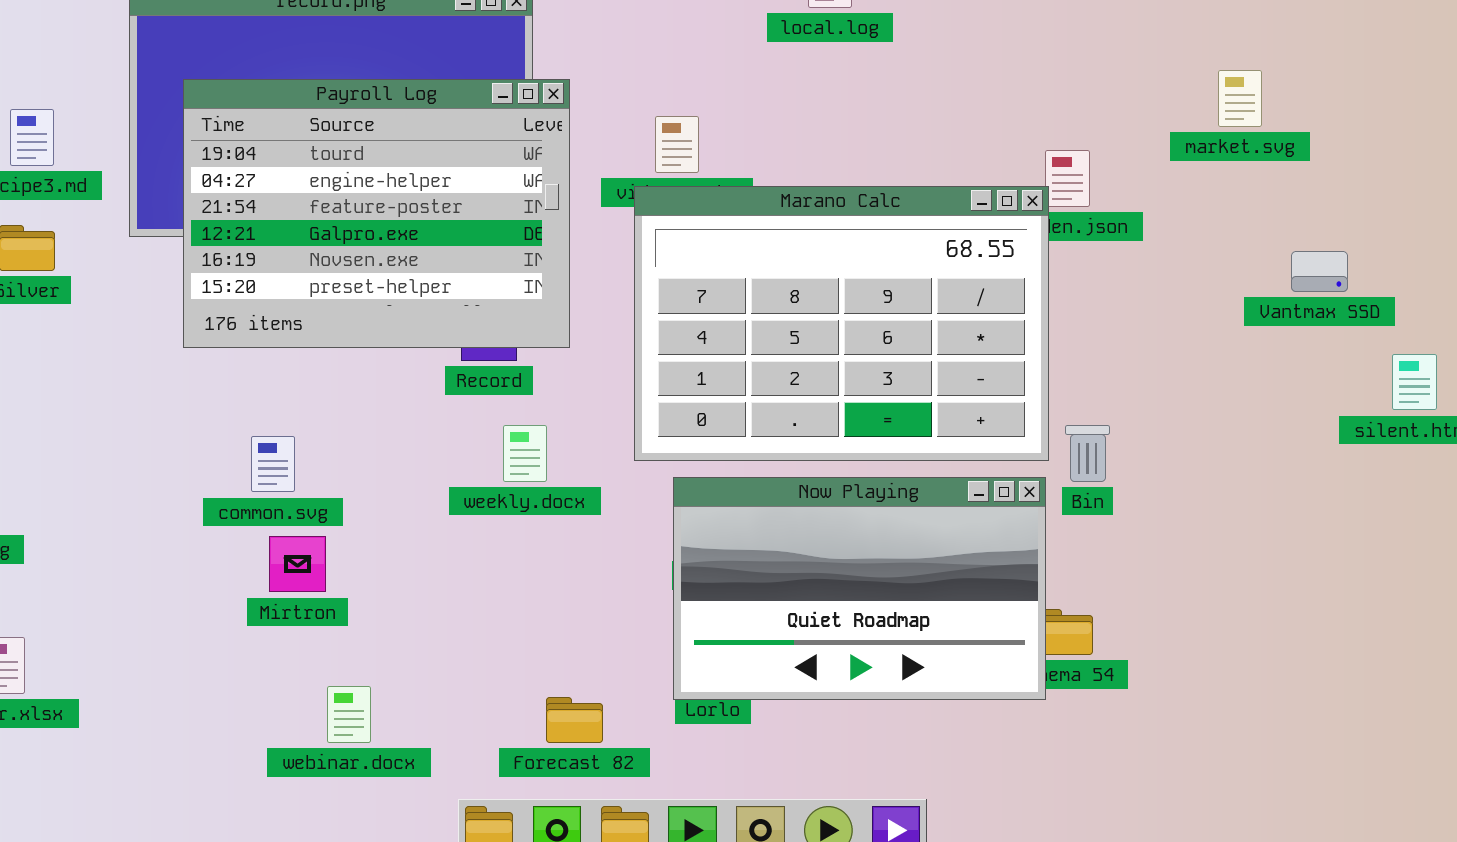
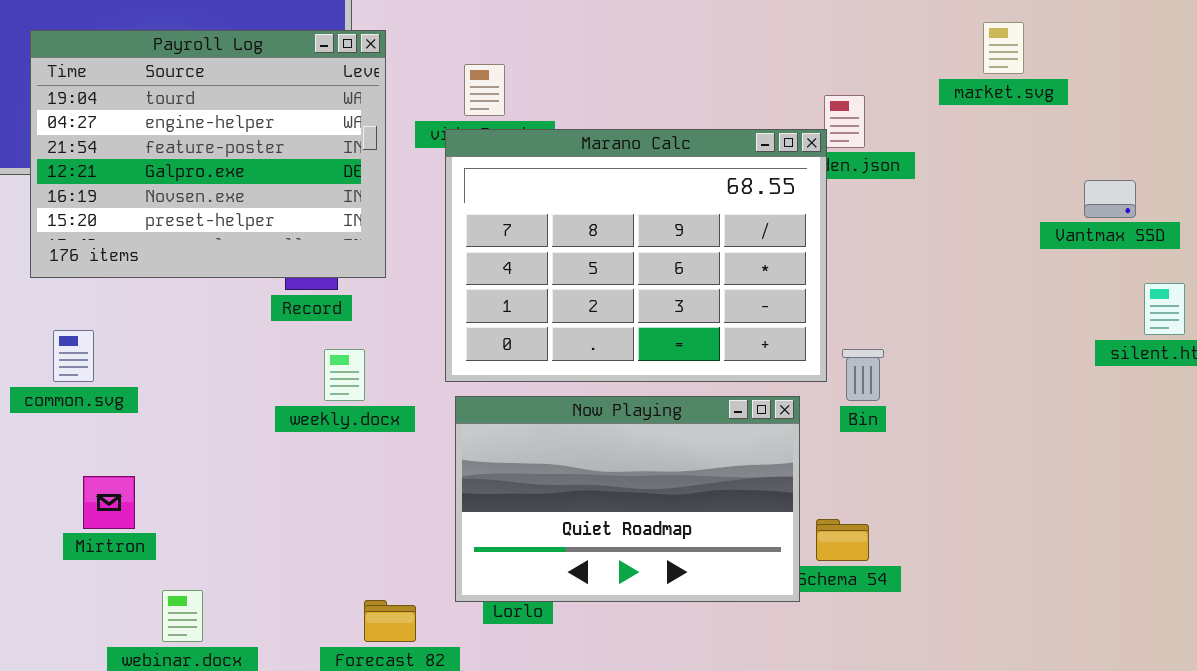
Vantmax SSD: [1291,251,1348,292] -> [1084,180,1136,218], moved
common.svg: [251,436,295,492] -> [53,330,94,382], moved
Now Playing: [673,477,1046,700] -> [455,396,800,602], moved
Mirtron: [269,536,326,592] -> [83,476,135,529], moved

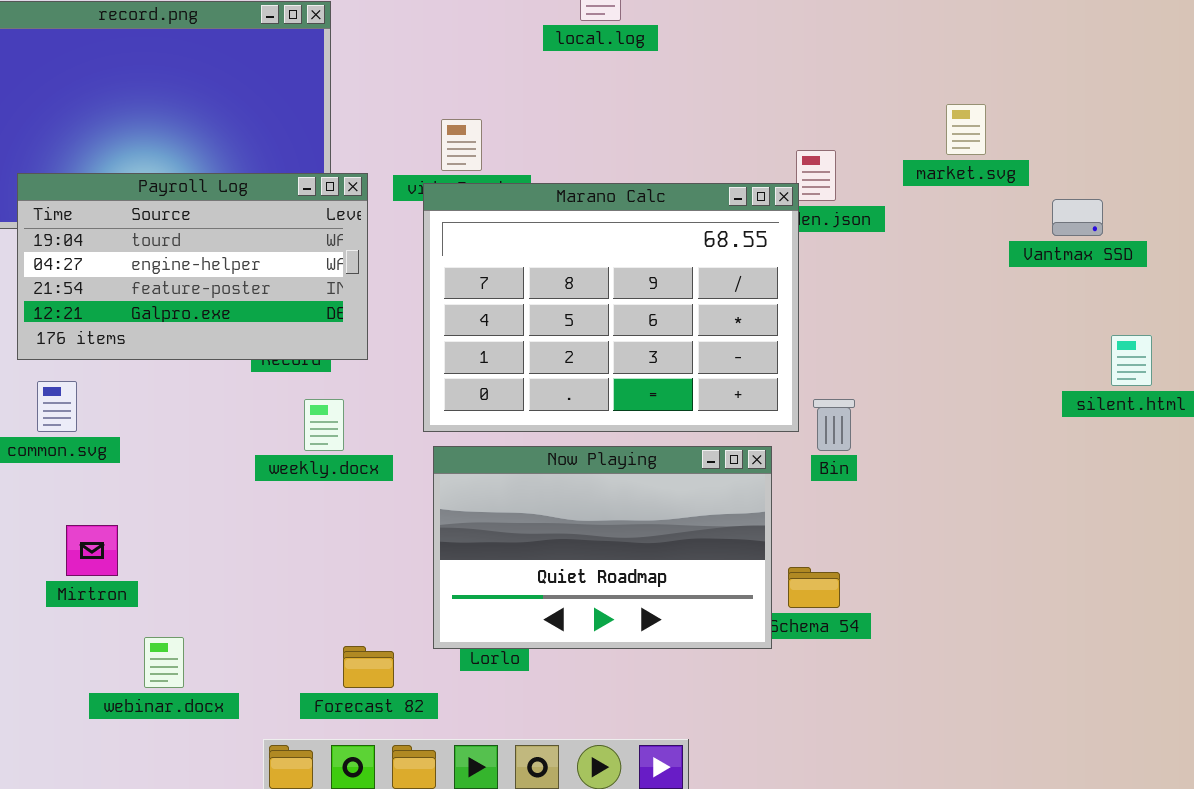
market.svg: [983,22,1024,74] -> [946,104,986,155], moved
Payroll Log: [30,30,386,278] -> [17,173,368,360], moved, resized
Vantmax SSD: [1084,180,1136,218] -> [1052,199,1103,236], moved

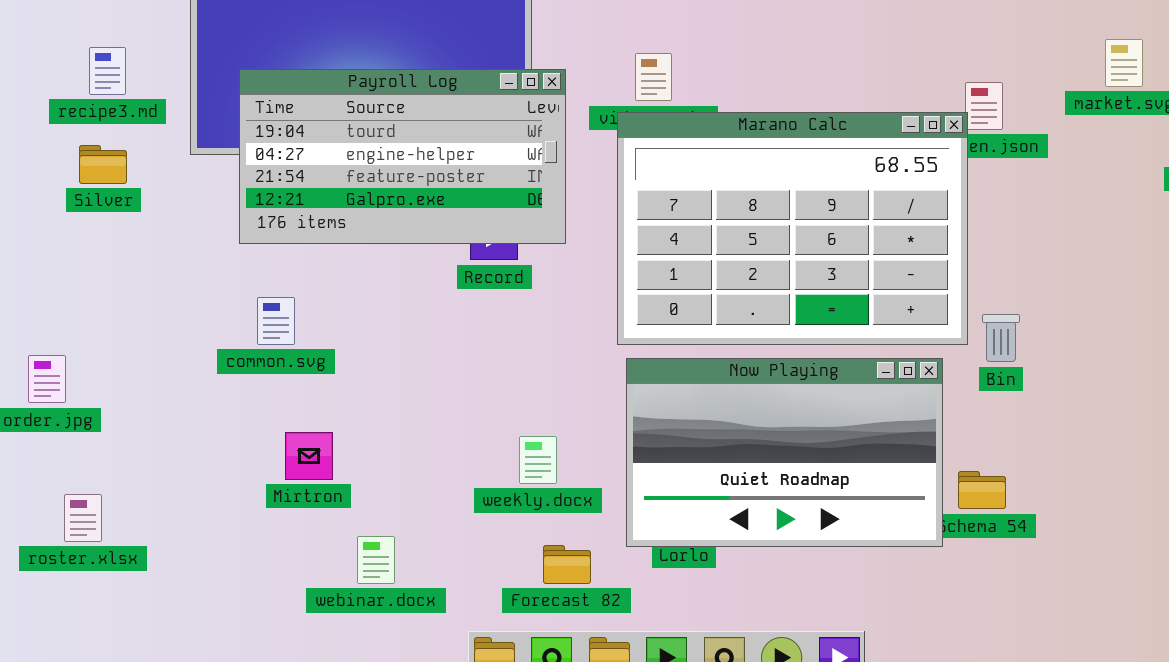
Payroll Log: [17,173,368,360] -> [239,69,566,244], moved
weekly.docx: [304,399,344,451] -> [519,436,557,484], moved

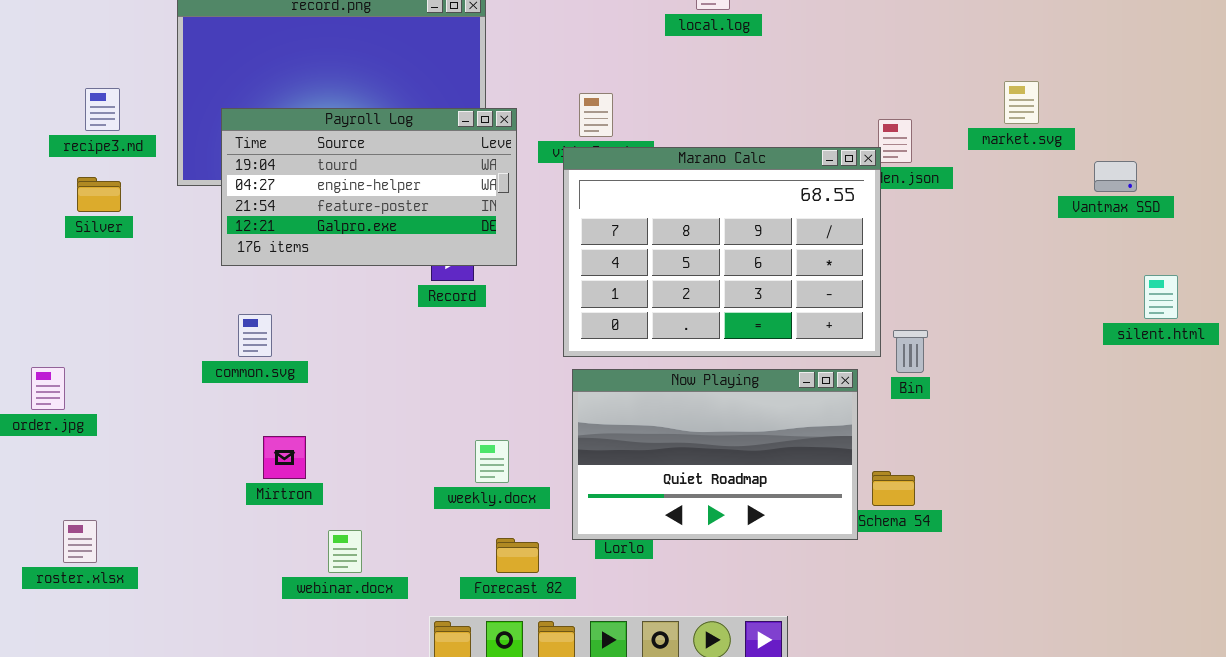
roster.xlsx: [64,494,102,542] -> [63,520,97,563], moved

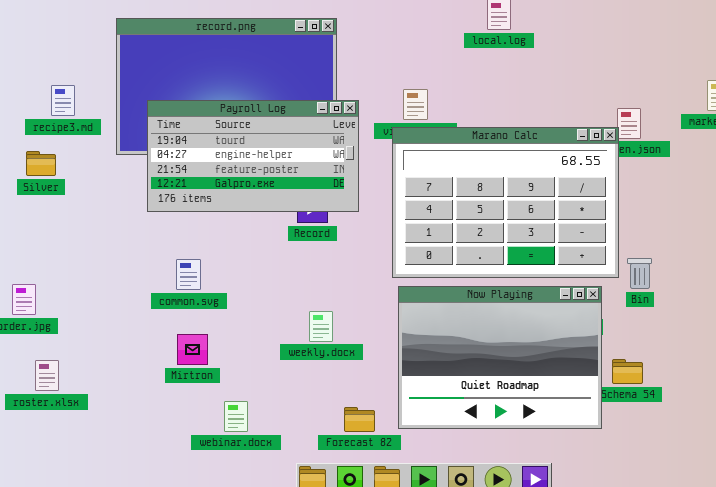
Silver: [77,177,121,212] -> [26,151,56,176], moved
common.svg: [238,314,272,357] -> [176,259,201,290], moved
Now Playing: [572,369,858,540] -> [398,286,602,429], resized
weekly.docx: [475,440,509,483] -> [309,311,333,342], moved
roster.xlsx: [63,520,97,563] -> [35,360,59,391], moved

